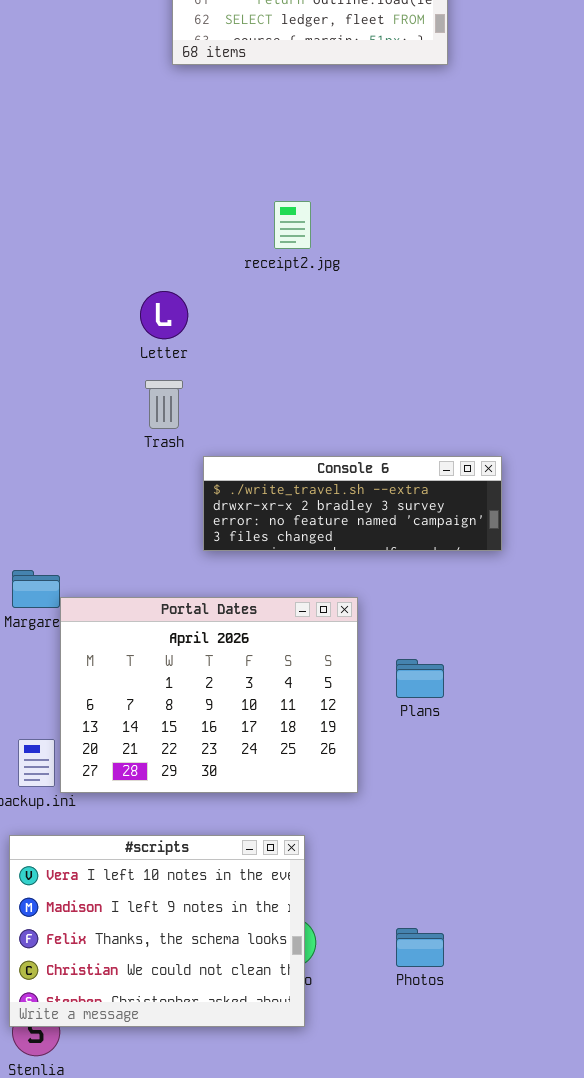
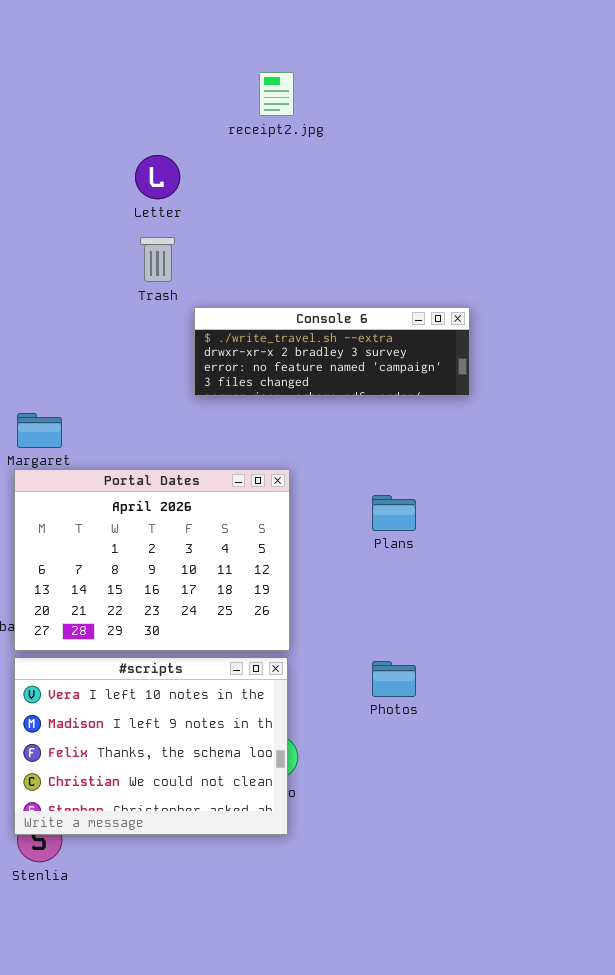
Portal Dates: [60,597,358,793] -> [14,469,290,651], moved
Photos: [396,928,444,967] -> [372,661,416,697], moved

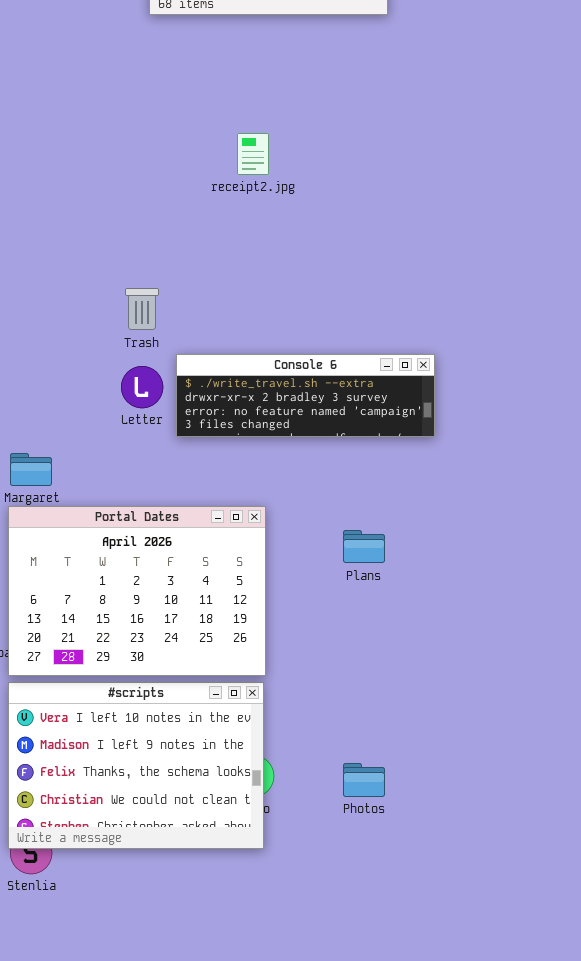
Letter: [135,155,180,199] -> [121,366,163,408], moved
Photos: [372,661,416,697] -> [343,763,385,797], moved

